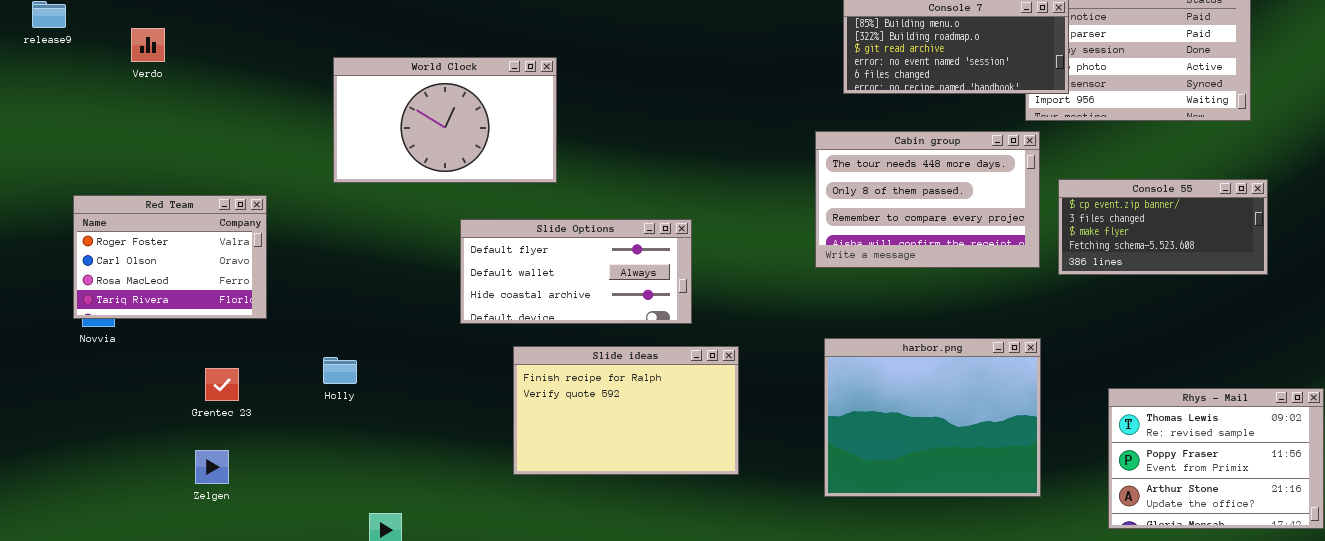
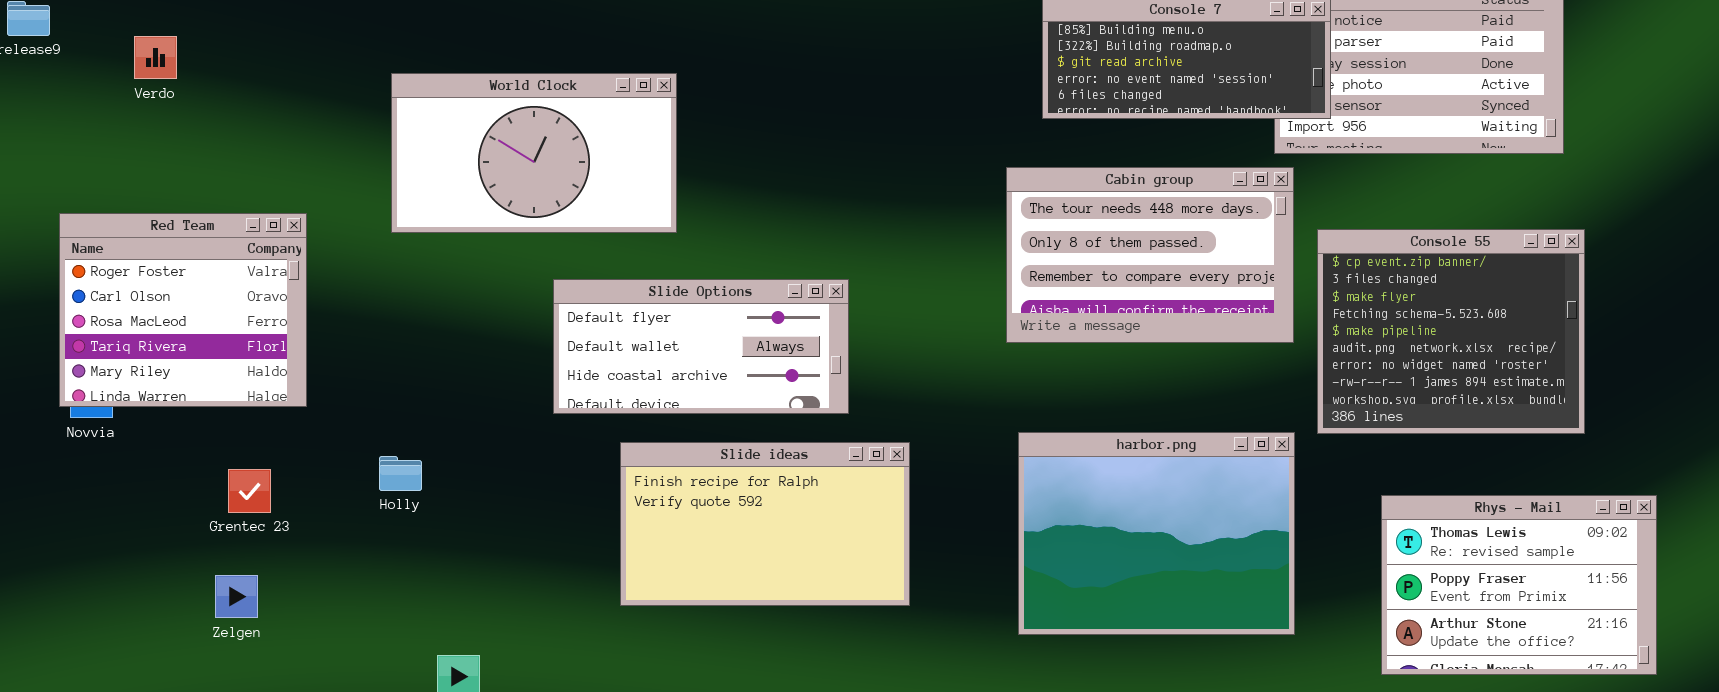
Console 55: [1058,179,1268,275] -> [1317,229,1585,434], resized
Red Team: [73,195,267,319] -> [59,213,307,407], resized

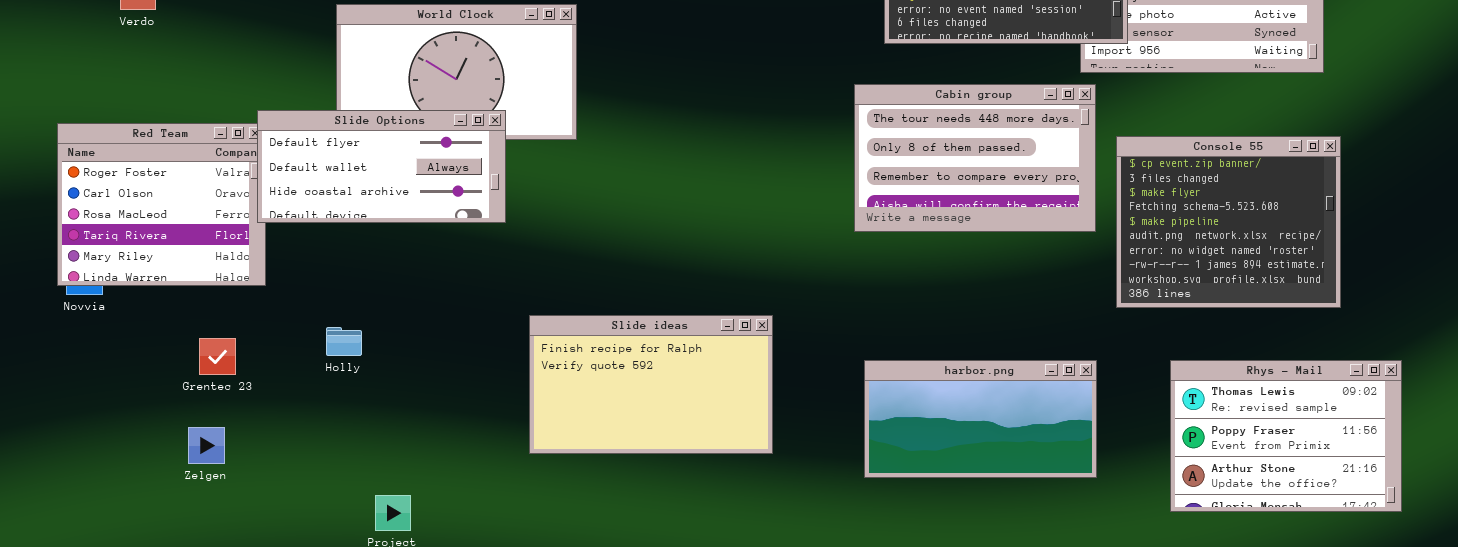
Slide Options: [553,279,849,414] -> [257,110,506,223], moved
harbor.png: [1018,432,1295,635] -> [864,360,1097,478], resized

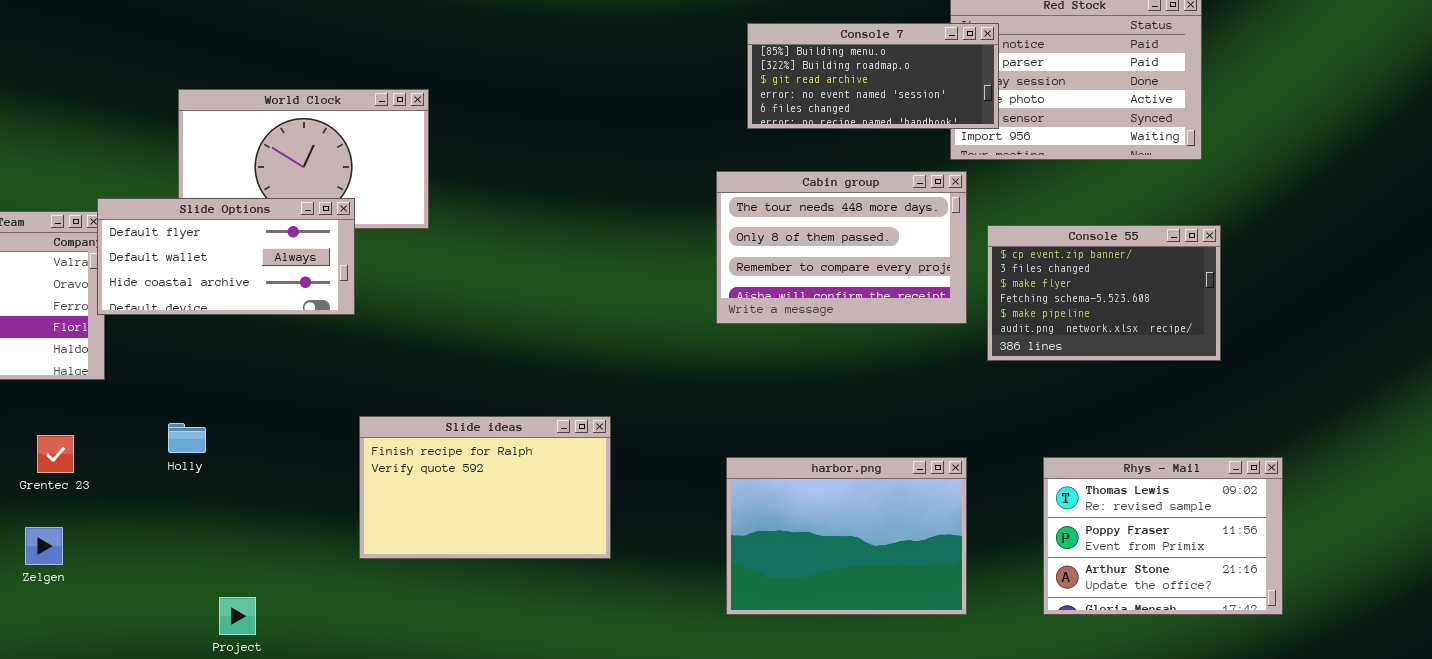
Console 55: [1116,136,1341,308] -> [987,225,1221,361], resized
Slide ideas: [529,315,773,454] -> [359,416,611,559], moved
harbor.png: [864,360,1097,478] -> [726,457,967,615], resized

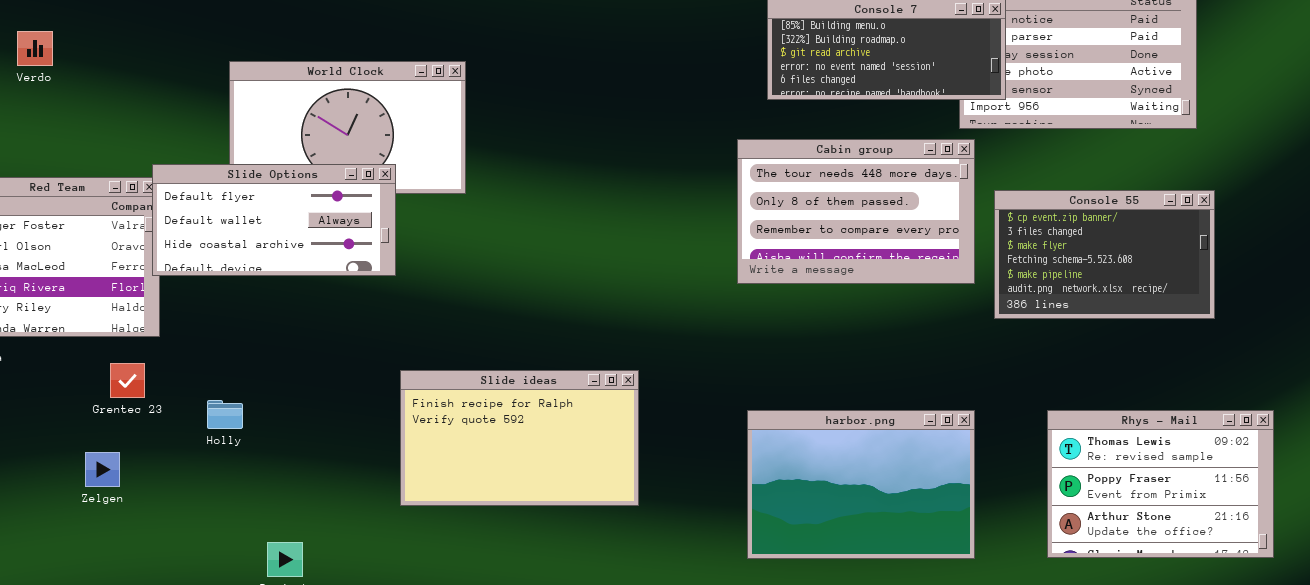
Holly: [168,423,206,453] -> [207,400,243,429], moved
Grentec 23: [37,435,74,473] -> [110,363,145,398], moved
Zelgen: [25,527,63,565] -> [85,452,120,487], moved

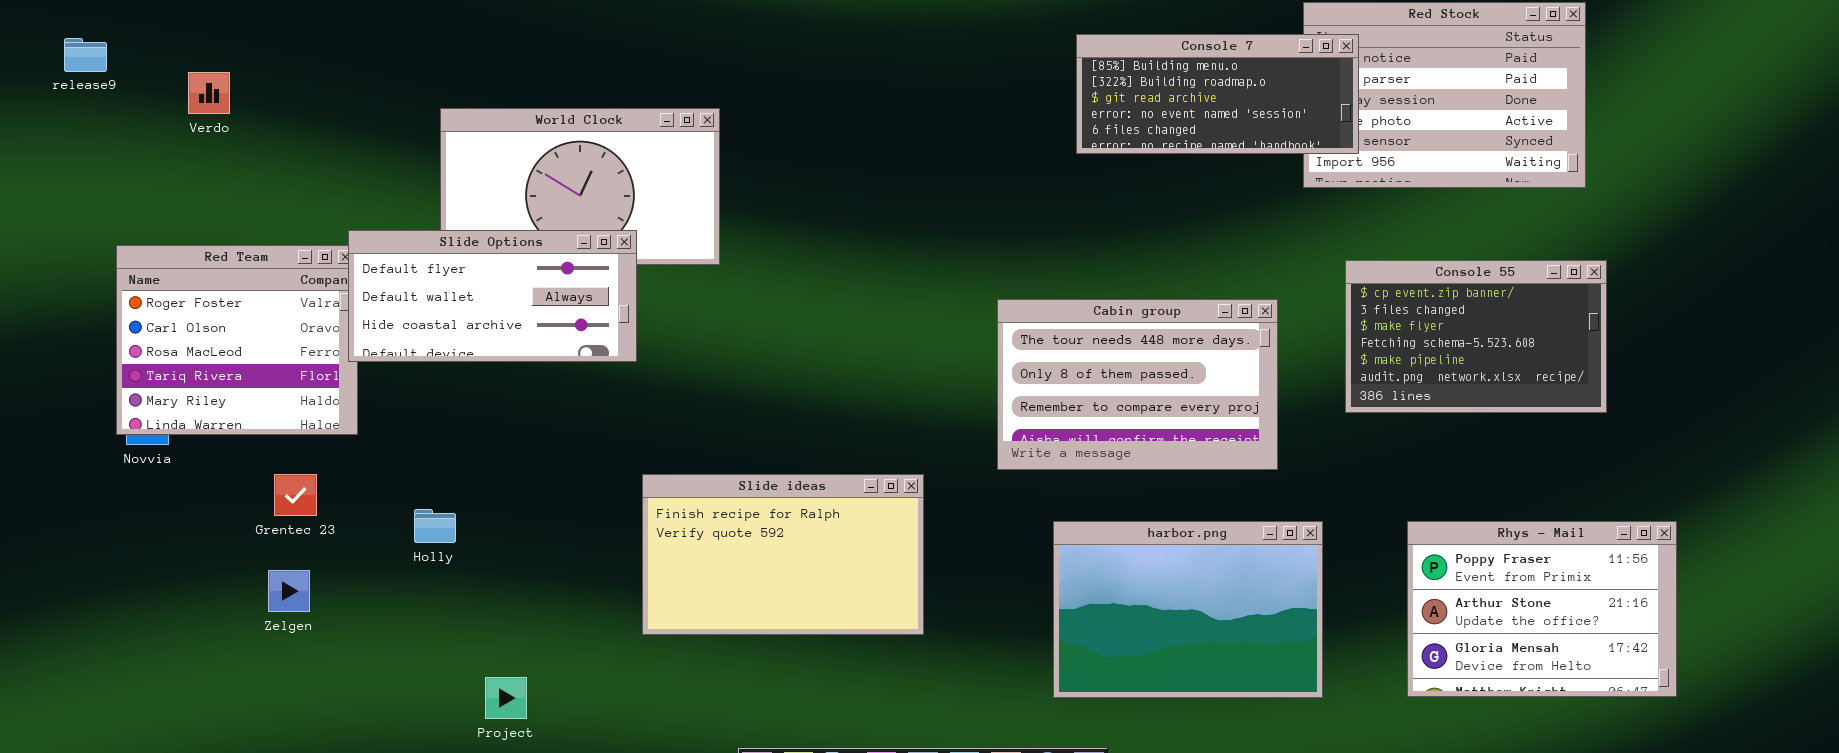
Cabin group: [737,139,975,284] -> [997,299,1278,470], moved
Grentec 23: [110,363,145,398] -> [274,474,317,516], moved
Rhys - Mail: [1047,410,1274,558] -> [1407,521,1677,697], scrolled down 1 row

